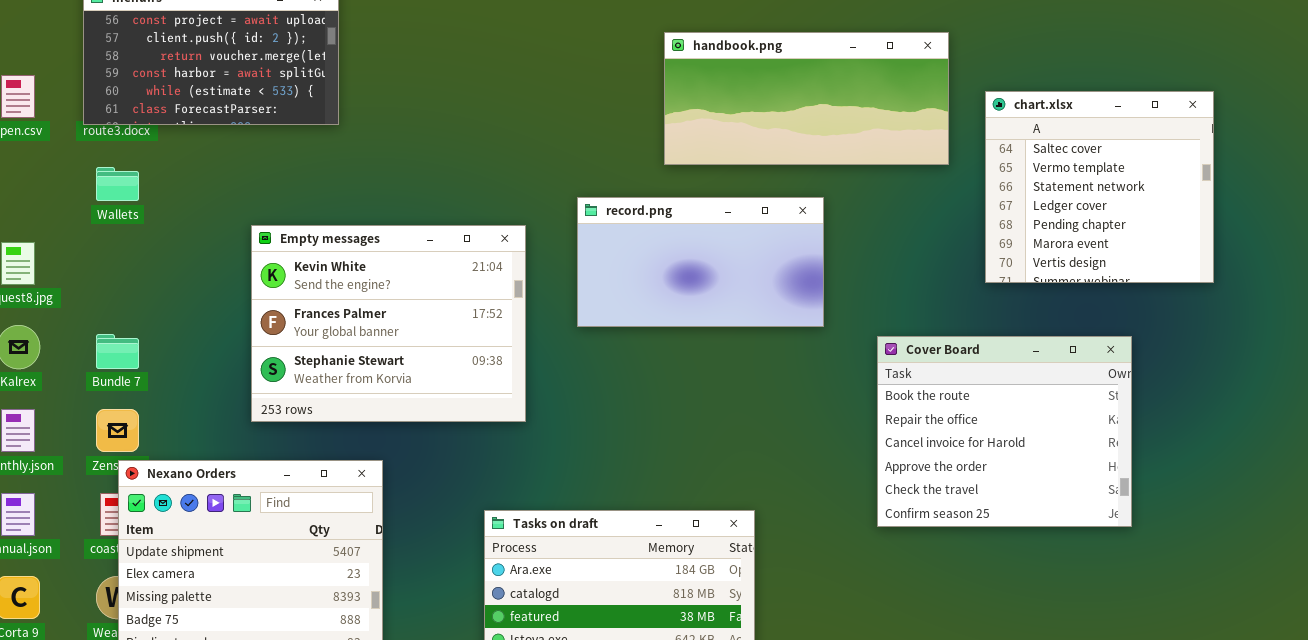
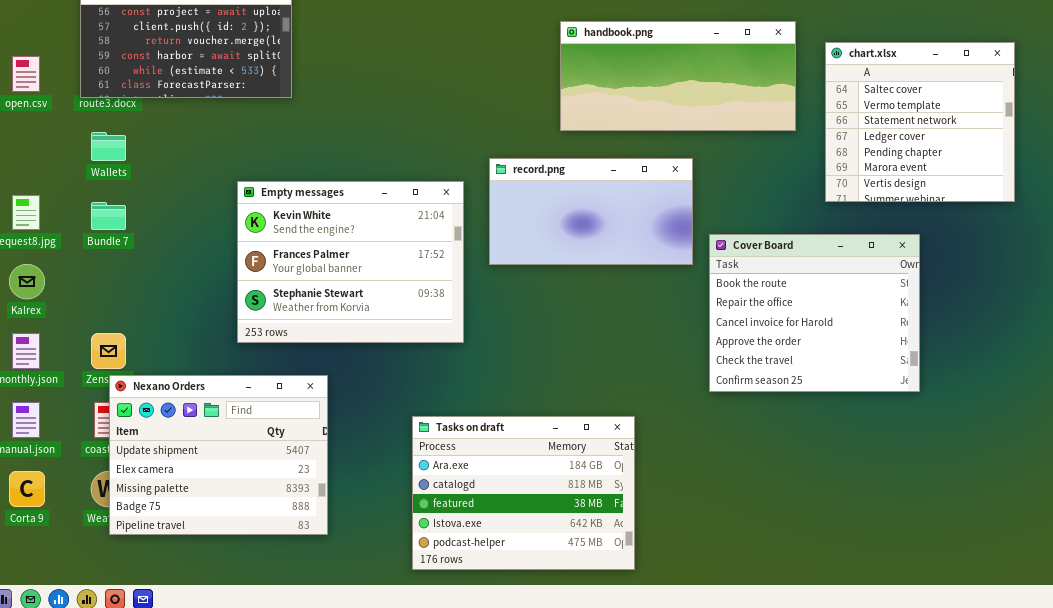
chart.xlsx: [985,91,1214,283] -> [825,42,1015,202], moved
Empty messages: [251,225,526,422] -> [237,181,464,343], moved
Bundle 7: [96,334,139,369] -> [91,202,126,230], moved
Cover Board: [877,336,1132,527] -> [709,234,920,392], moved

